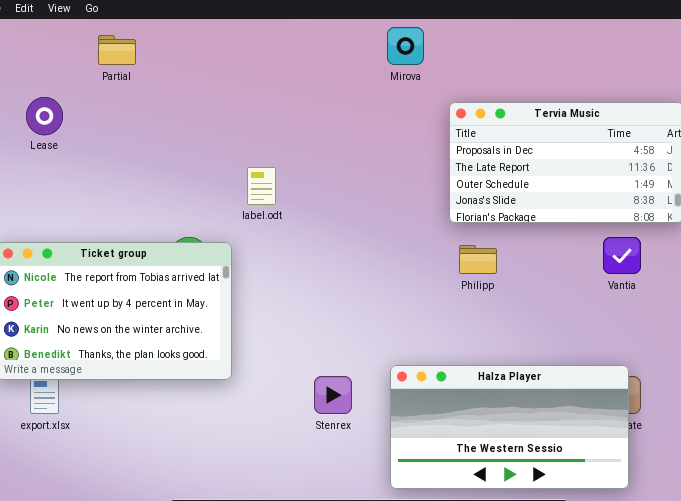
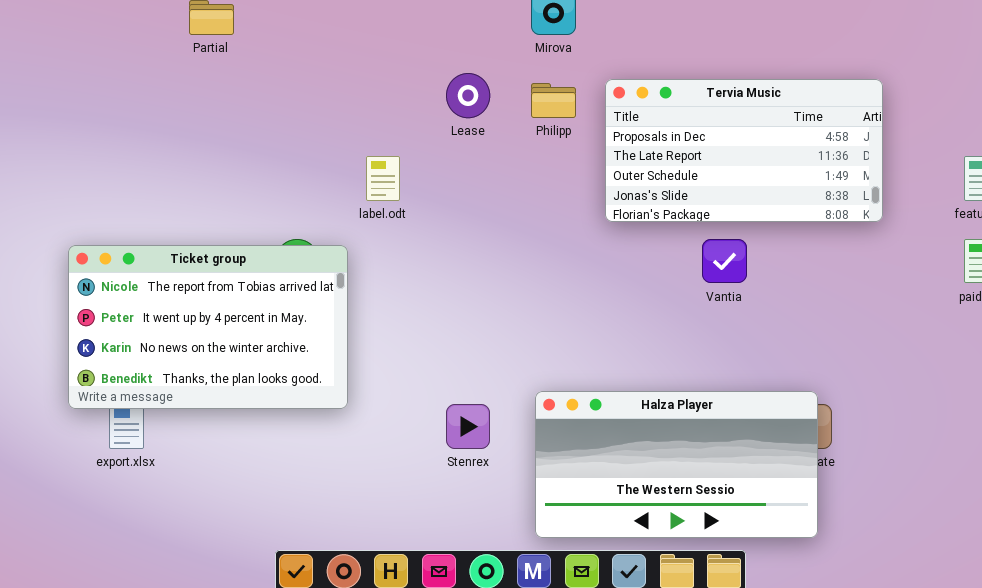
Lease: [26,97,63,135] -> [446,73,490,118], moved
Vantia: [603,237,641,274] -> [702,239,747,283], moved
Philipp: [459,245,497,274] -> [531,83,576,118], moved

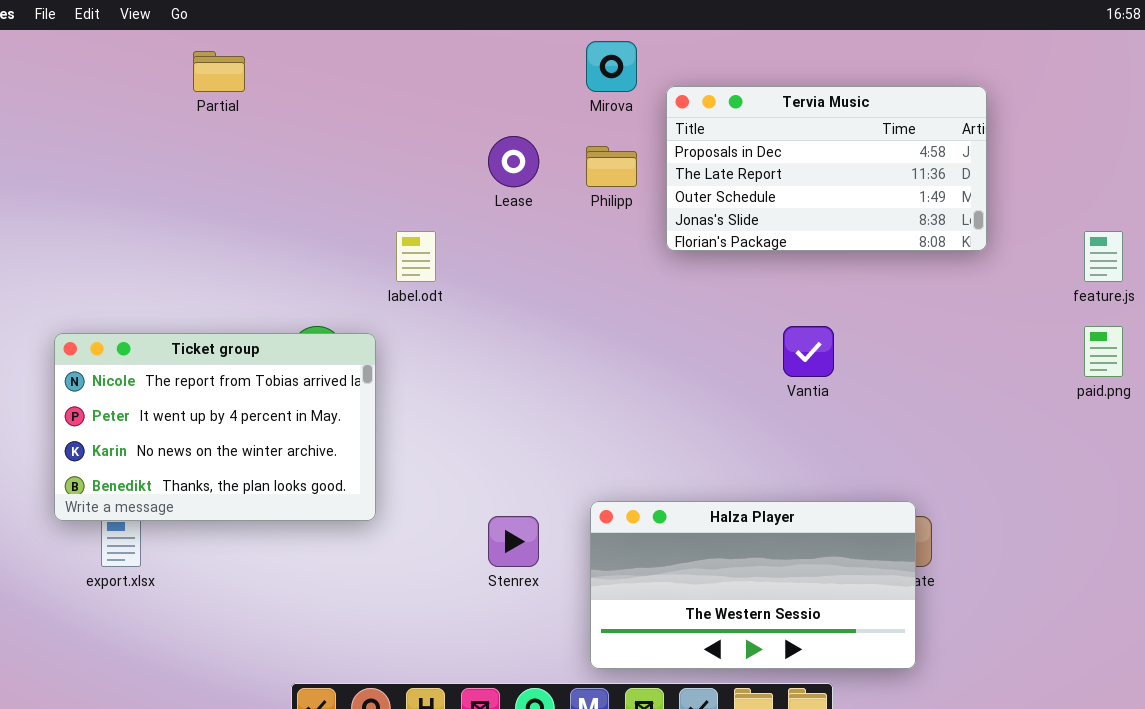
Tervia Music: [605,79,883,222] -> [666,86,987,251], moved

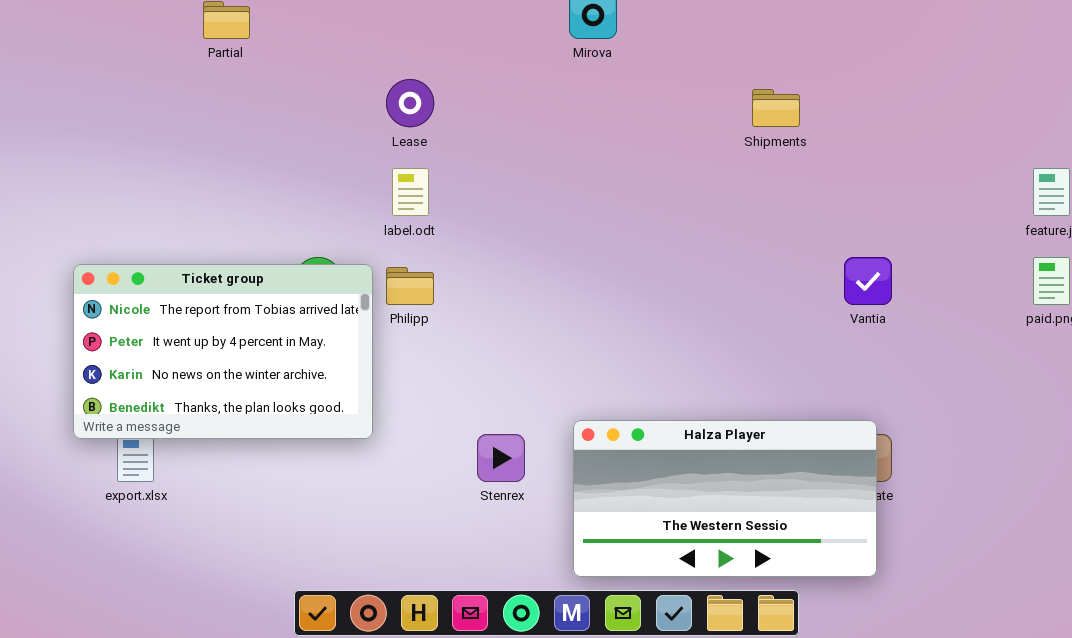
Tervia Music: [666,86,987,251] -> none, closed
Lease: [488,136,539,187] -> [386,79,434,127], moved
Philipp: [586,146,637,187] -> [386,267,434,305], moved
Vantia: [783,326,834,377] -> [844,257,892,305], moved

